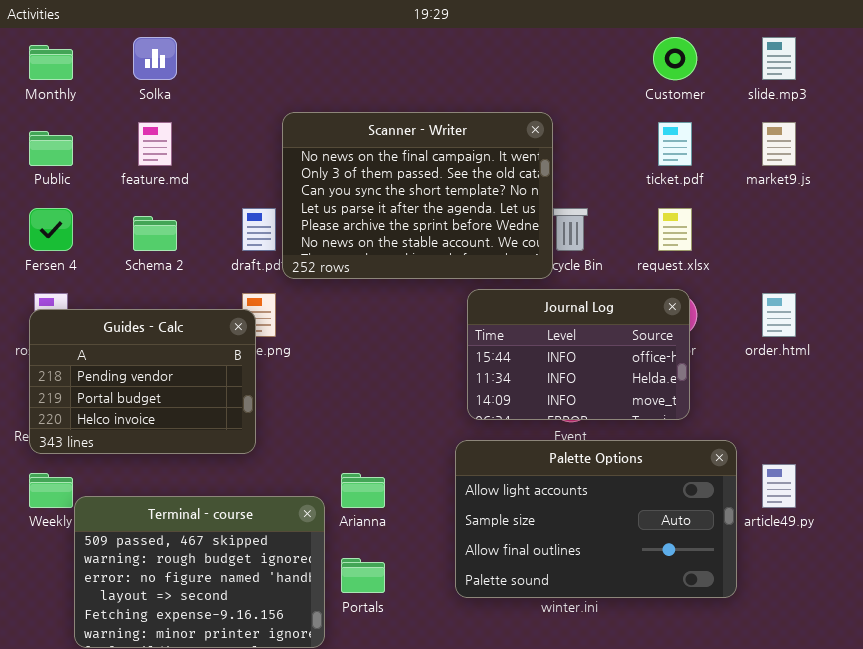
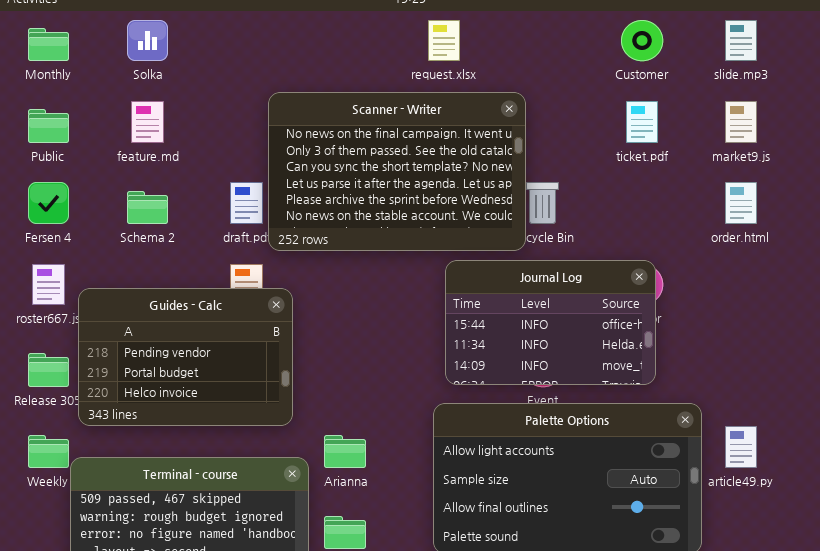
request.xlsx: [658,208,692,251] -> [428,20,460,61], moved
order.html: [762,293,796,337] -> [725,182,757,224], moved
Guides - Calc: [29,309,256,454] -> [78,288,293,426], moved

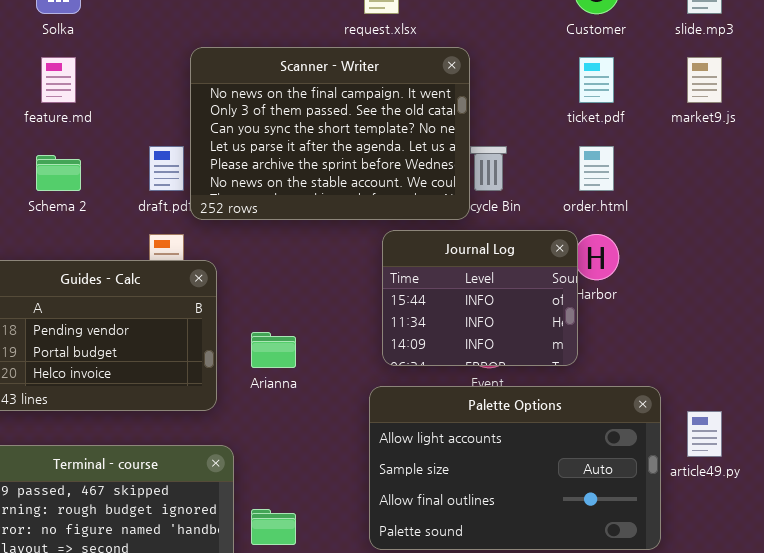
order.html: [725,182,757,224] -> [579,146,614,191], moved
Journal Log: [445,260,656,385] -> [382,230,578,366], resized
Arianna: [324,435,366,468] -> [251,332,296,368], moved

